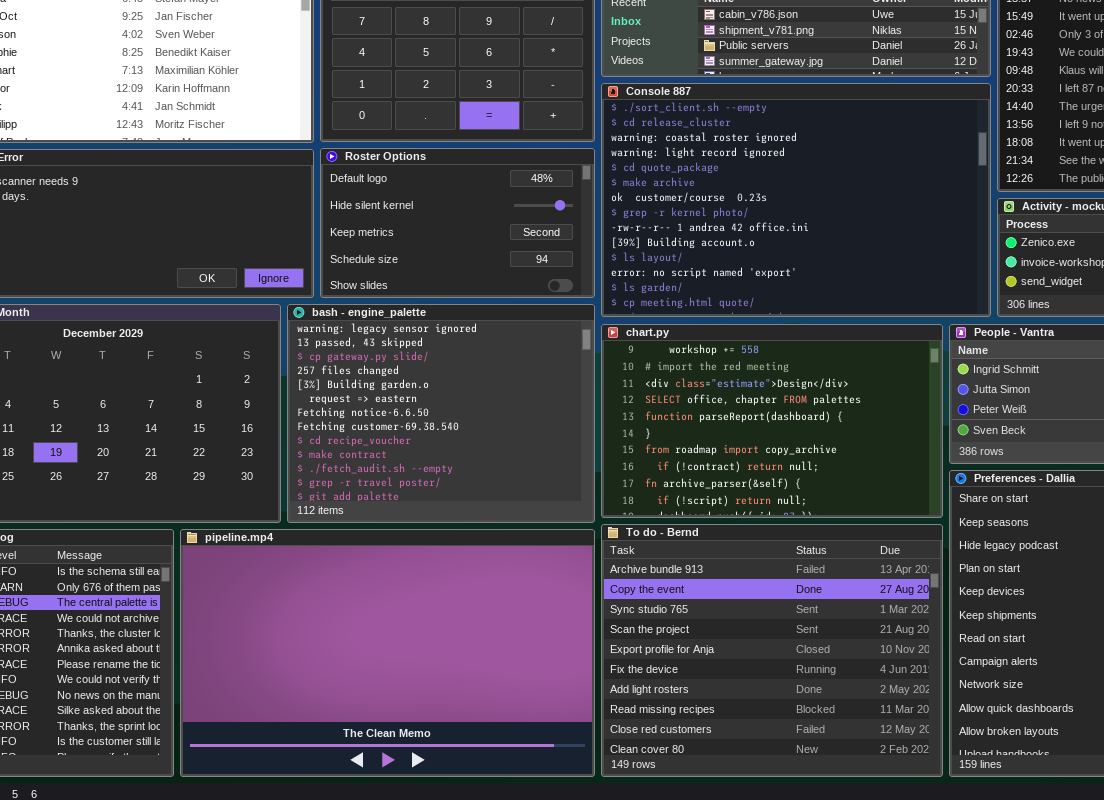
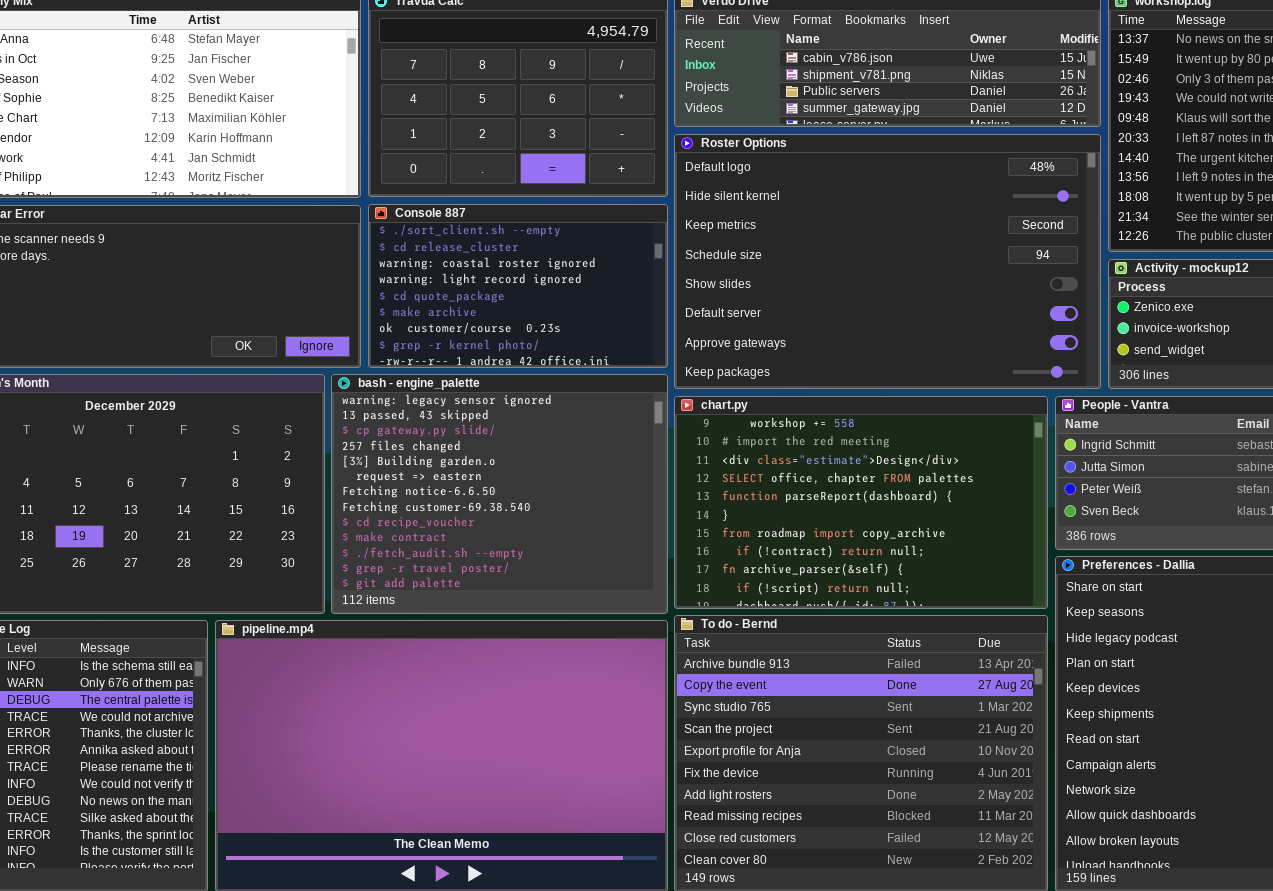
Console 887: [601,83,991,317] -> [368,204,668,368], moved, resized
Roster Options: [320,148,595,298] -> [674,134,1101,389], moved, resized

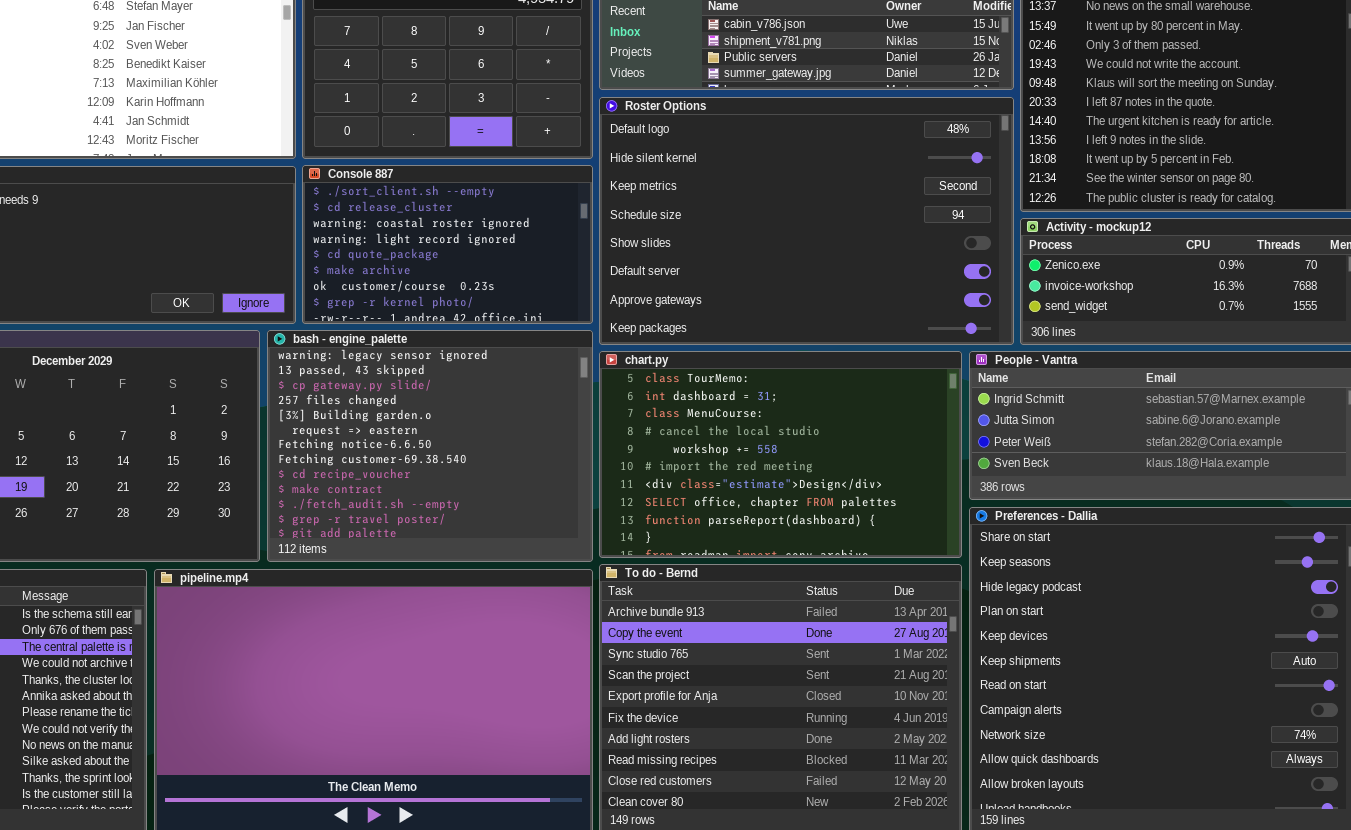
chart.py: [674,396,1048,609] -> [599,351,962,558], scrolled up 4 rows

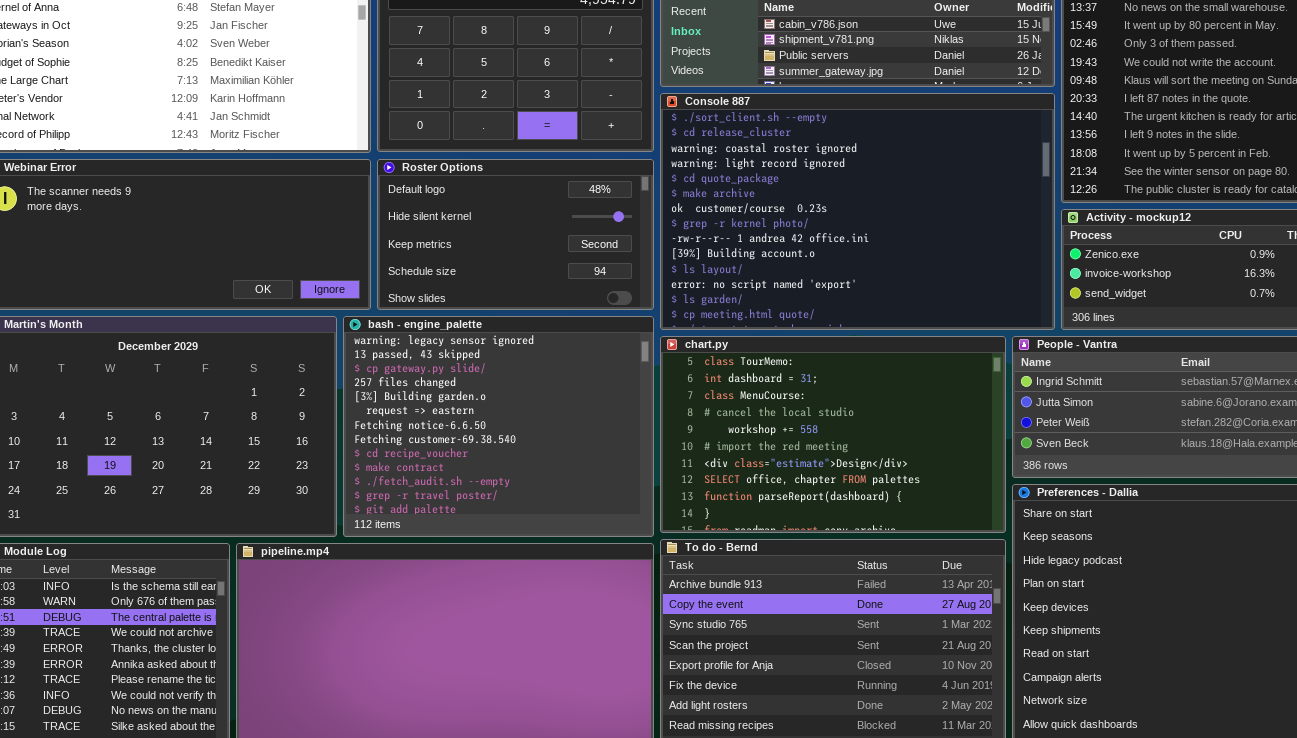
Roster Options: [599,97,1014,345] -> [377,159,654,310], moved, resized
Console 887: [302,165,593,324] -> [660,93,1055,330], moved, resized

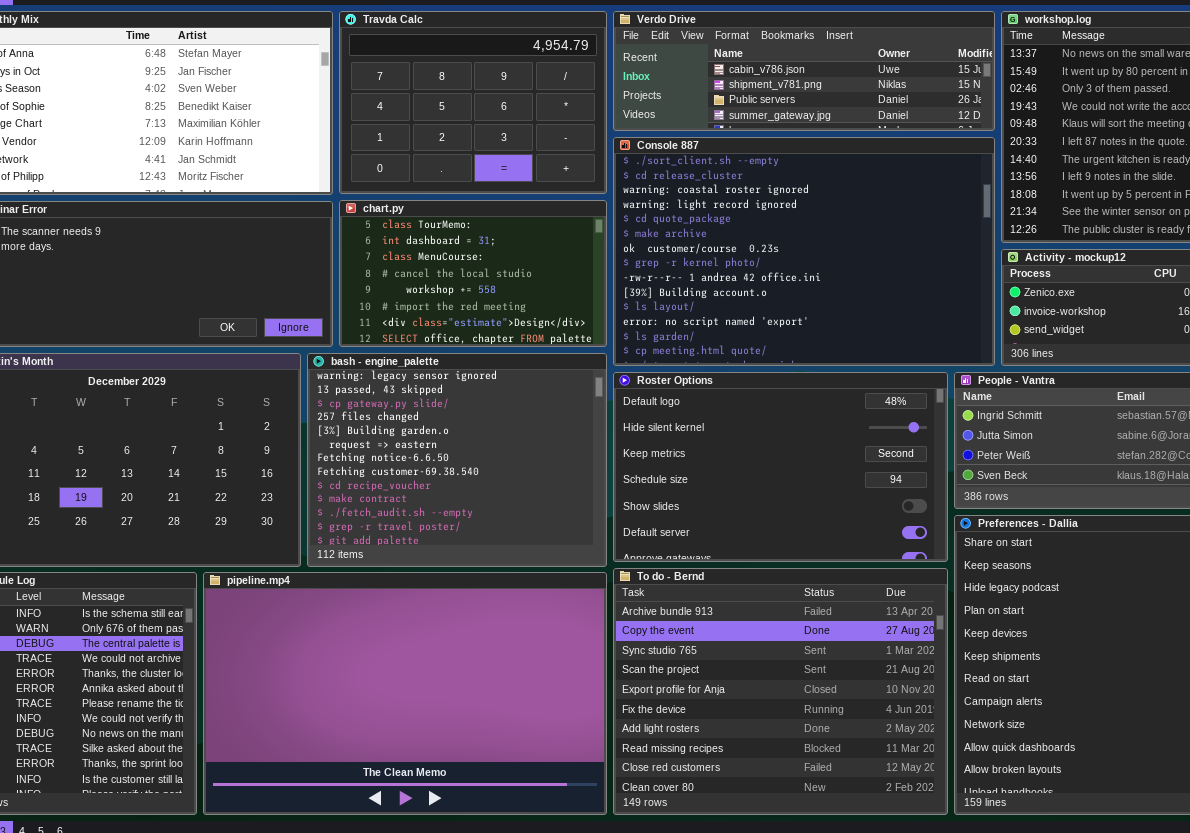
Roster Options: [377,159,654,310] -> [613,372,948,562], moved, resized
chart.py: [660,336,1006,533] -> [339,200,607,347], moved, resized

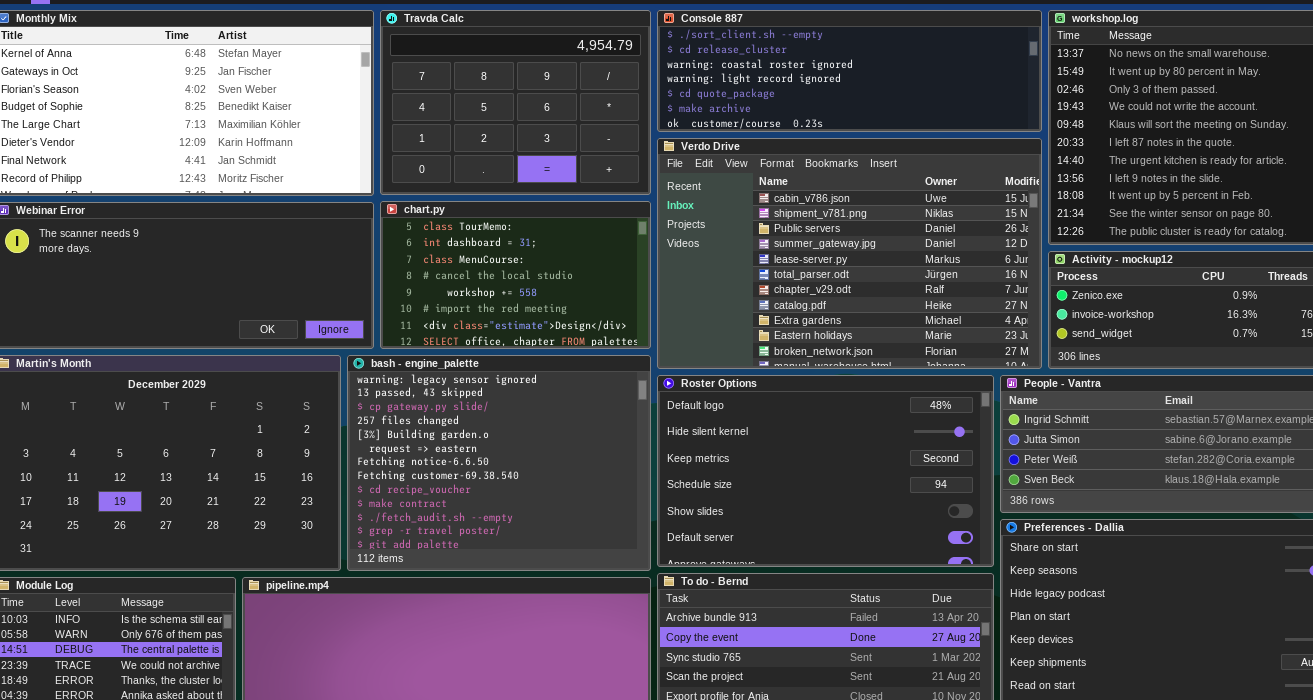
Verdo Drive: [613,11,995,131] -> [657,138,1042,369], moved, resized
Console 887: [613,137,995,366] -> [657,10,1042,132], moved, resized

